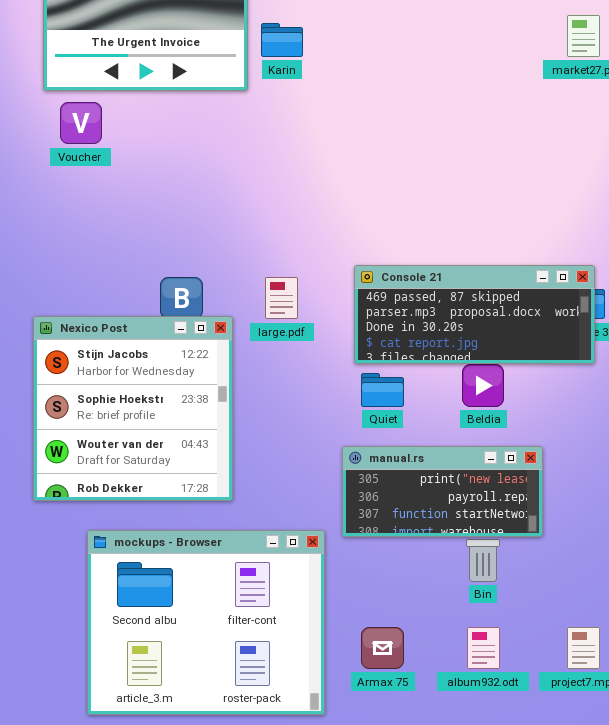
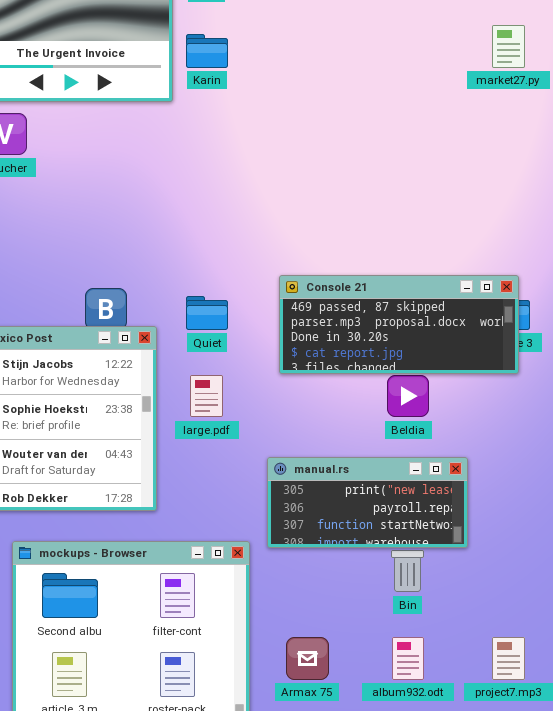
large.pdf: [265,277,298,319] -> [190,375,223,417], moved
Quiet: [361,373,404,407] -> [186,296,228,330], moved

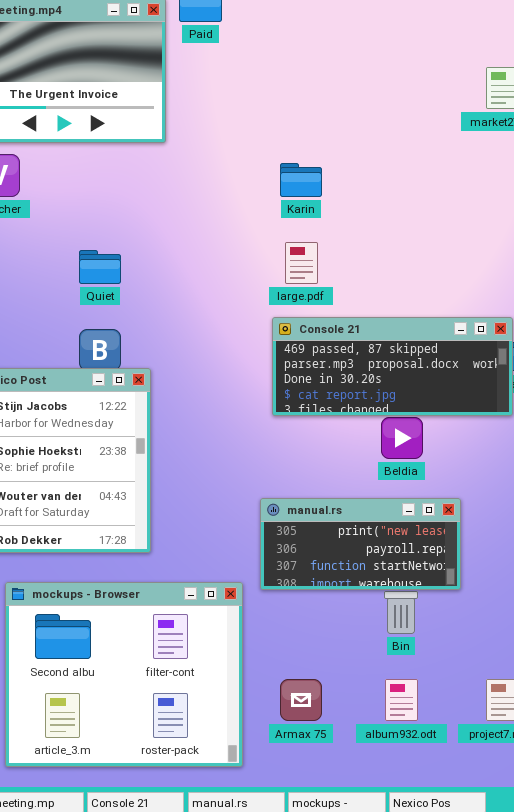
Karin: [186,34,228,68] -> [280,163,322,197], moved
Quiet: [186,296,228,330] -> [79,250,121,284], moved
large.pdf: [190,375,223,417] -> [285,242,318,284], moved

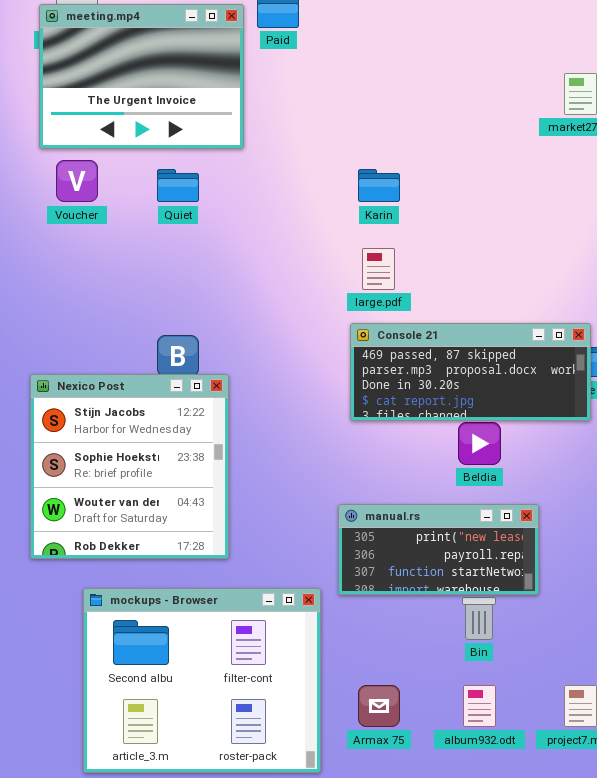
Quiet: [79,250,121,284] -> [157,169,199,202], moved

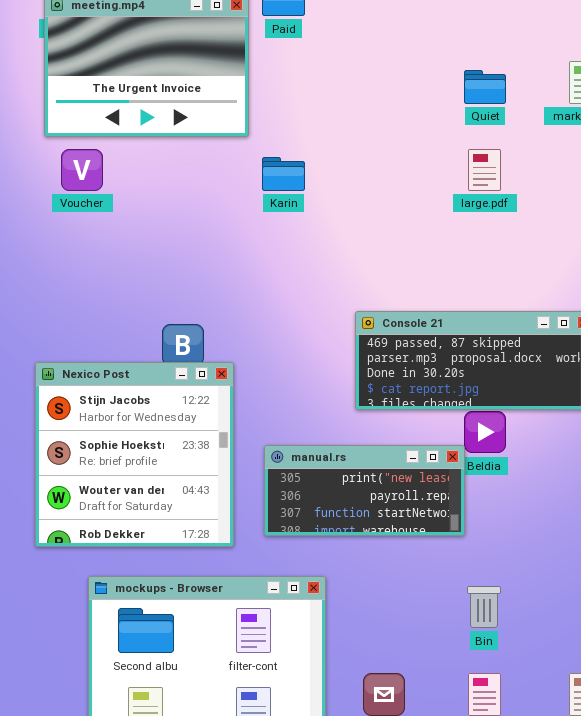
Quiet: [157,169,199,202] -> [464,70,506,104], moved
Karin: [358,169,400,202] -> [262,157,305,191], moved
large.pdf: [362,248,395,290] -> [468,149,501,191], moved
manual.rs: [338,504,539,595] -> [264,445,465,536], moved

